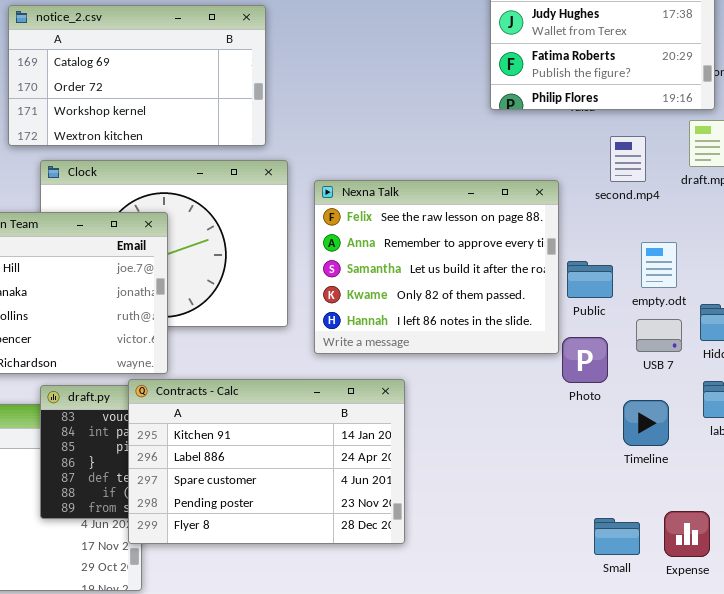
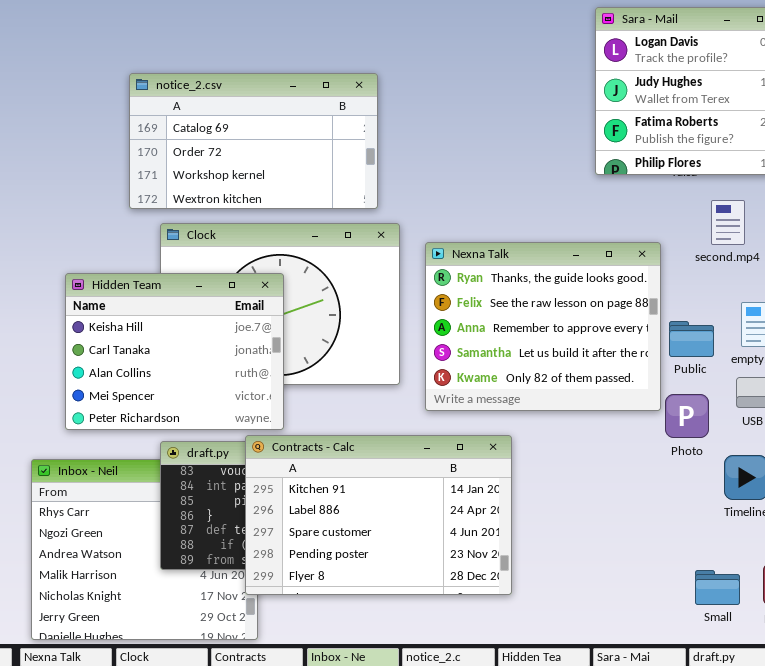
Nexna Talk: [314,180,559,354] -> [425,242,661,411], scrolled up 1 row

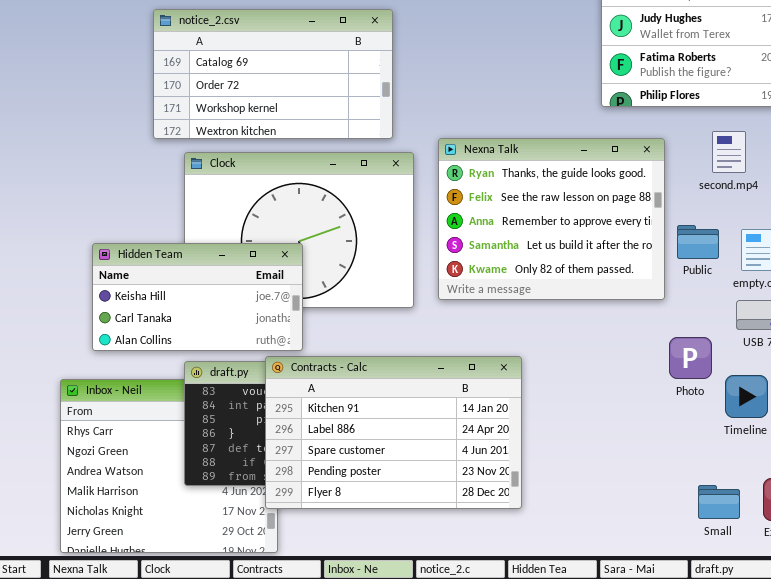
Nexna Talk: [425,242,661,411] -> [438,138,665,300], moved
Hidden Team: [65,273,284,430] -> [92,243,303,351], resized
Public: [669,321,714,357] -> [677,225,719,259], moved
Photo: [665,394,709,438] -> [669,337,712,379], moved

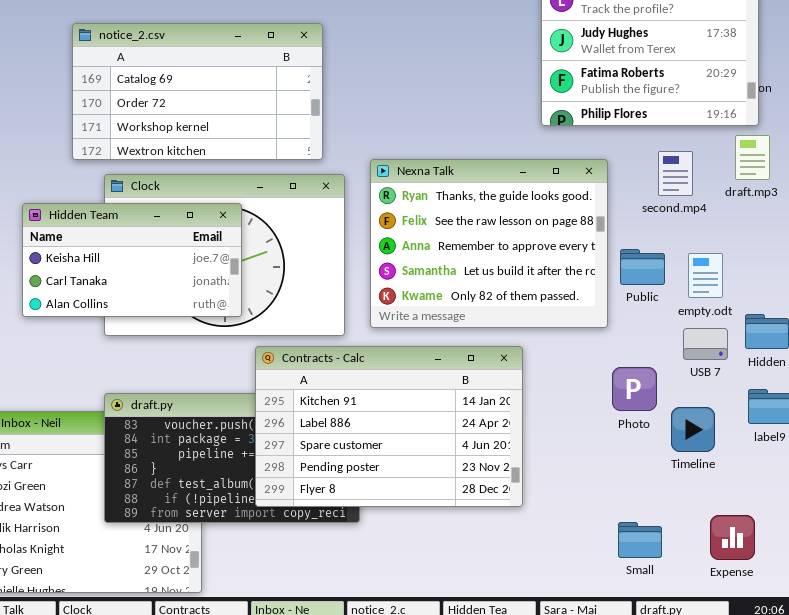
Hidden Team: [92,243,303,351] -> [22,203,242,317], moved
Contracts - Calc: [265,356,522,509] -> [255,346,523,507], moved
Small: [698,485,740,519] -> [618,522,662,558], moved

